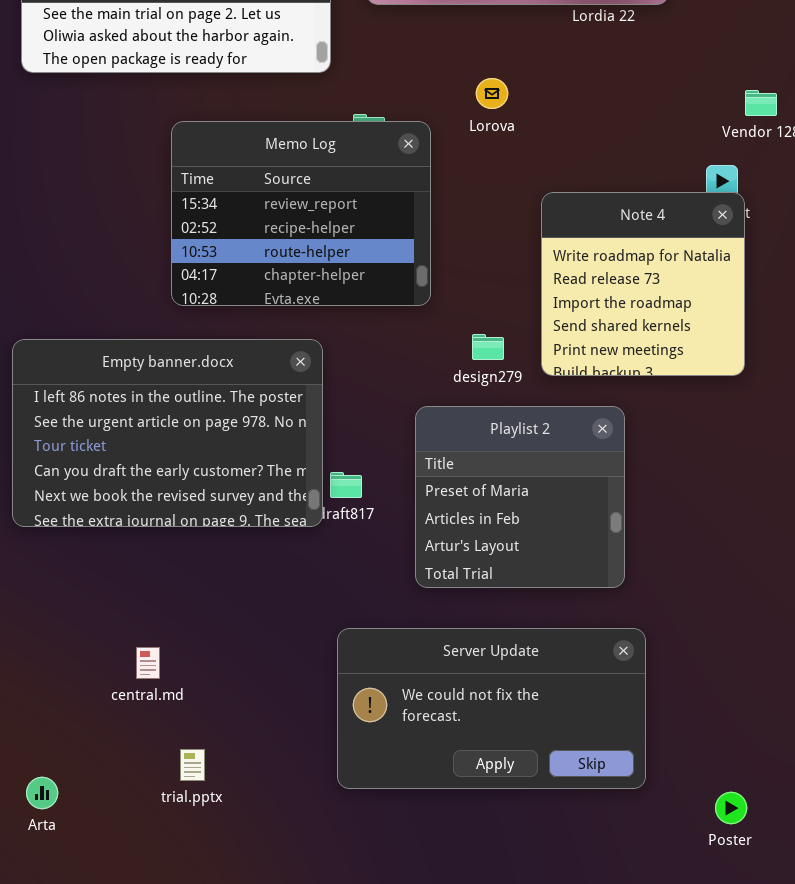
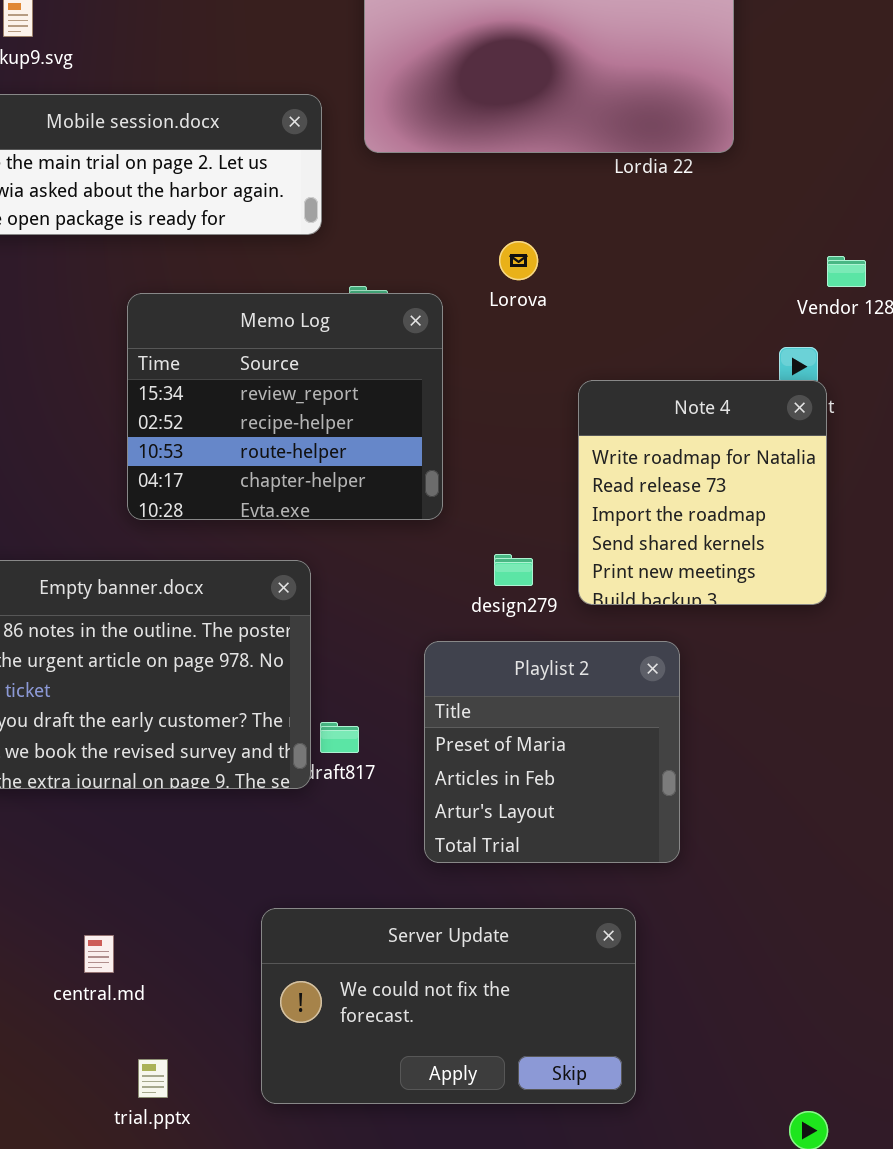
Server Update: [337,628,646,789] -> [261,908,636,1104], moved

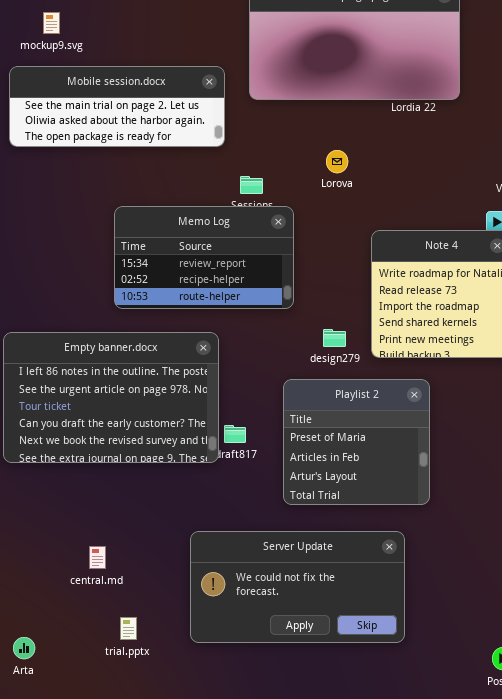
Memo Log: [127,293,443,520] -> [114,206,294,309], resized

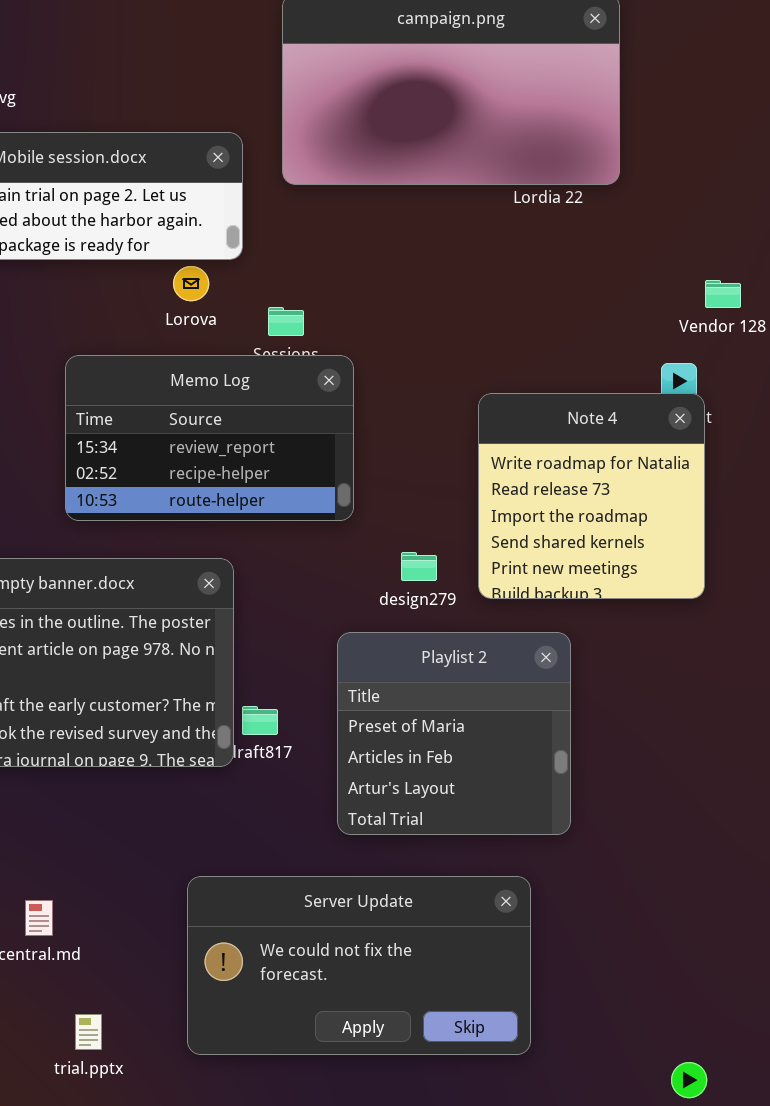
Lorova: [326,150,348,173] -> [173,266,209,301], moved

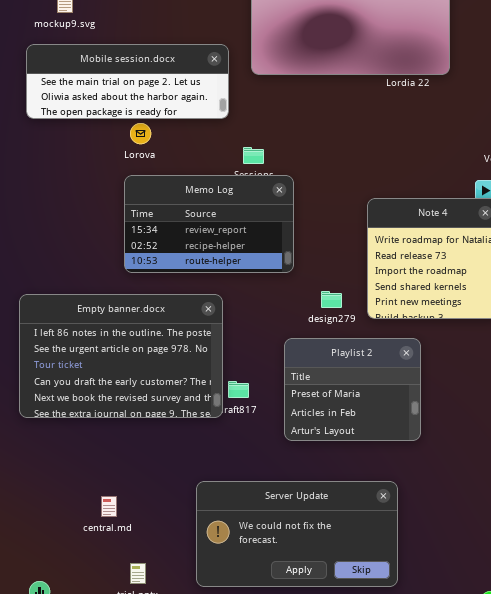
Lorova: [173,266,209,301] -> [130,123,151,144], moved
Playlist 2: [337,632,571,835] -> [284,338,421,441], resized

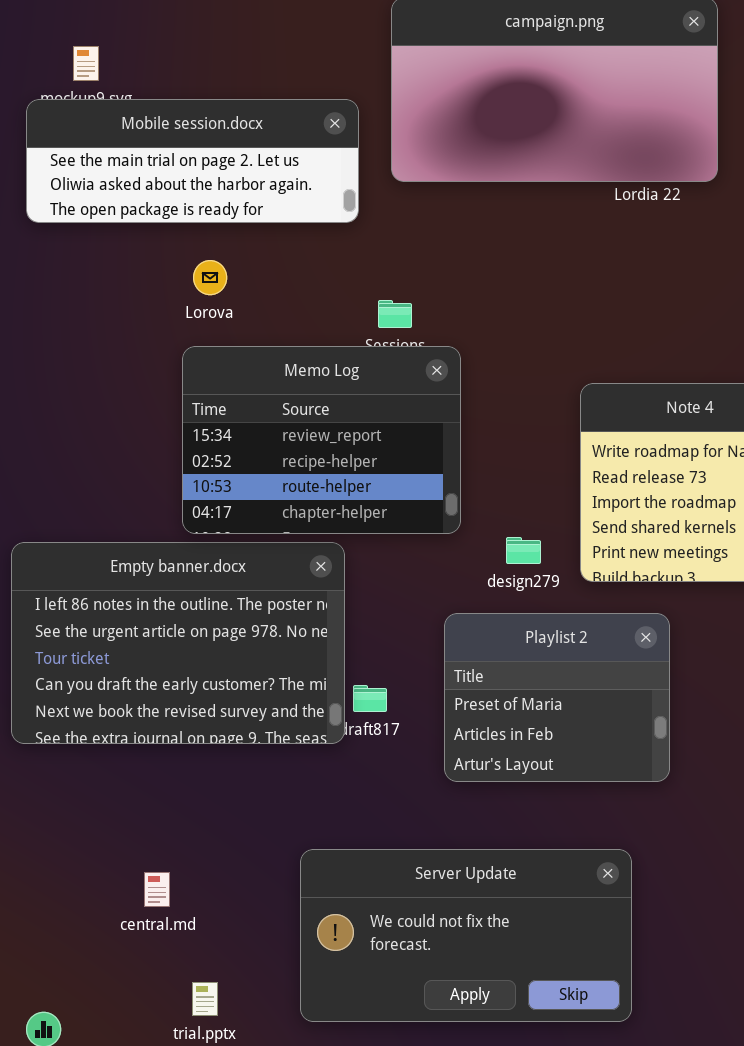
Mobile session.docx: [26,44,229,119] -> [26,99,359,223], moved
Memo Log: [124,175,294,273] -> [182,346,461,534], resized

